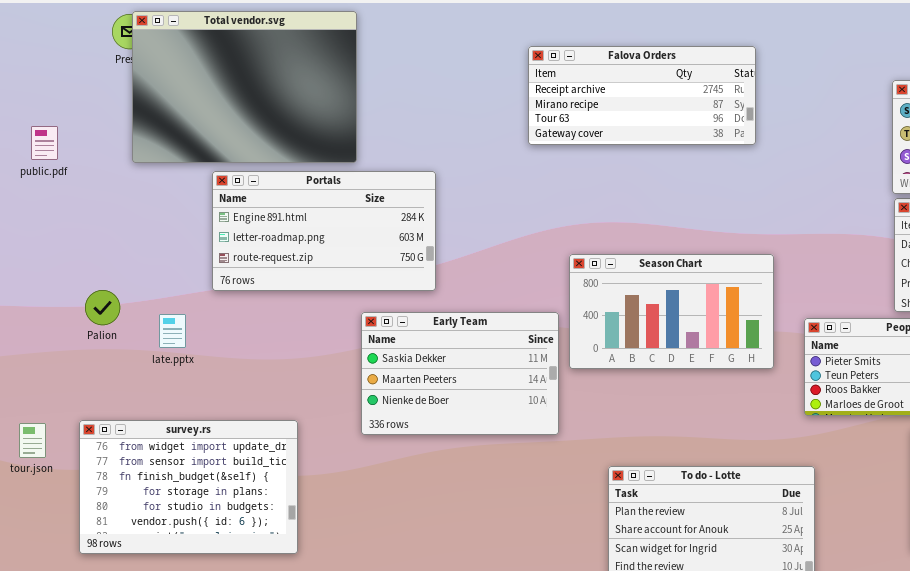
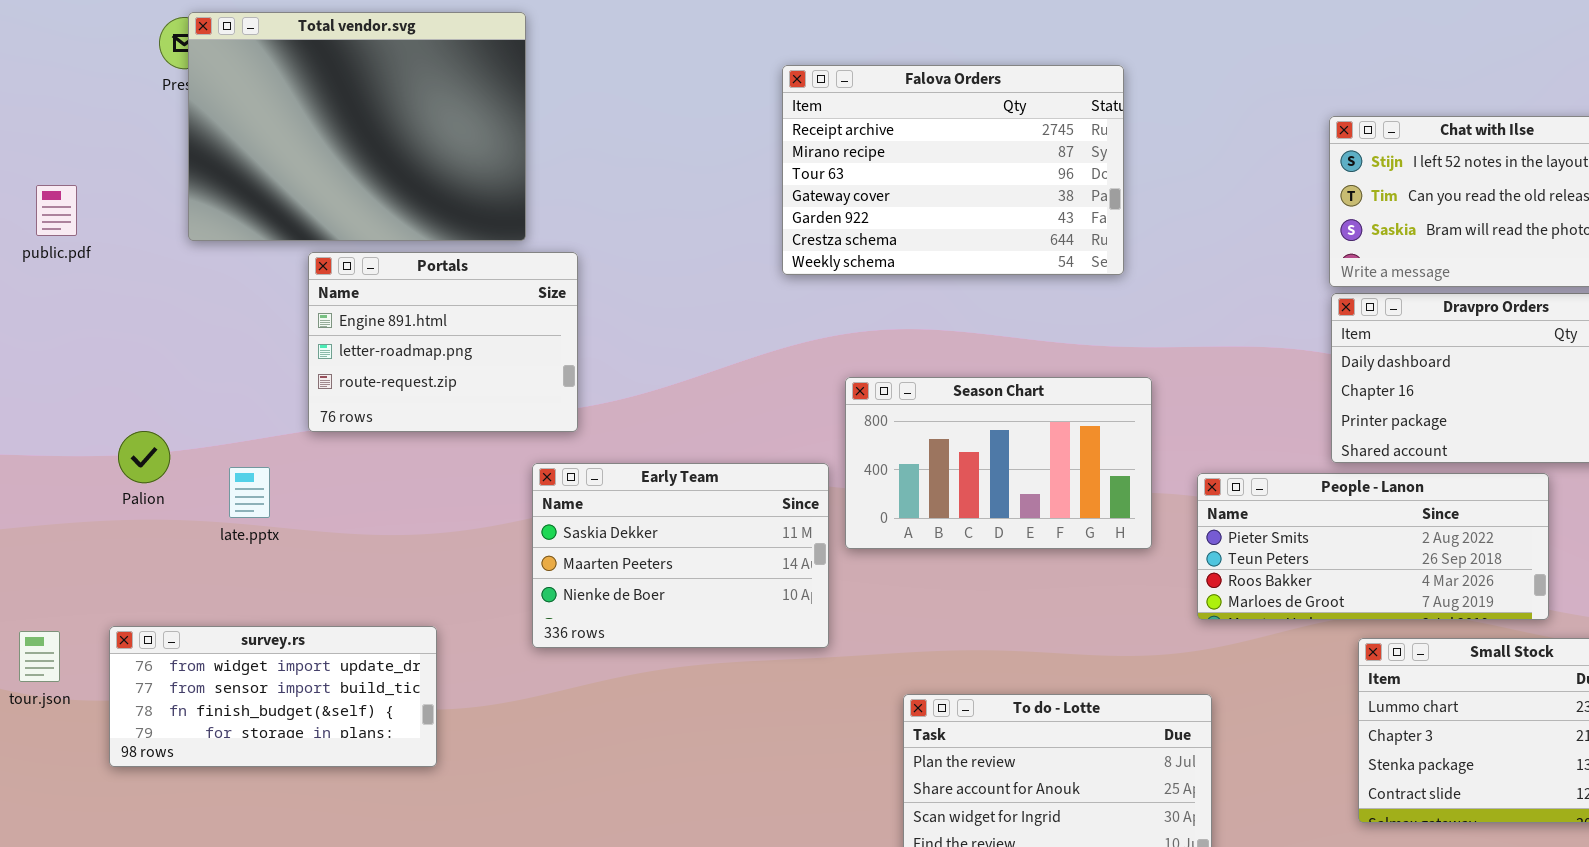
Falova Orders: [528,46,756,145] -> [782,65,1124,275], resized
Portals: [212,171,436,291] -> [308,252,578,432], resized
survey.rs: [79,420,298,554] -> [109,626,437,767], resized

